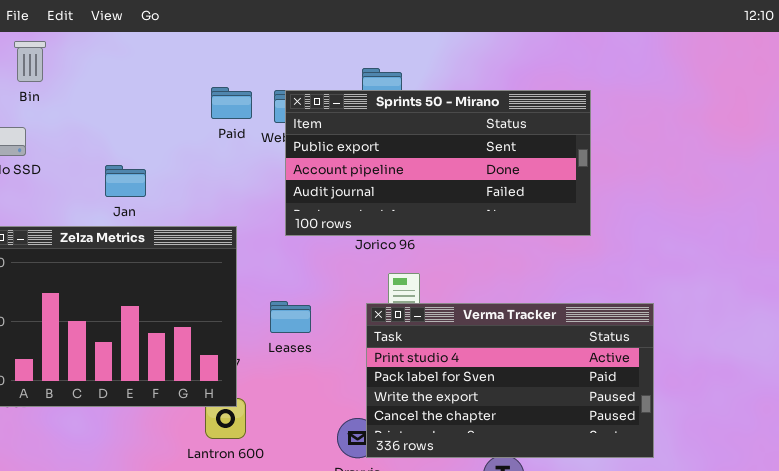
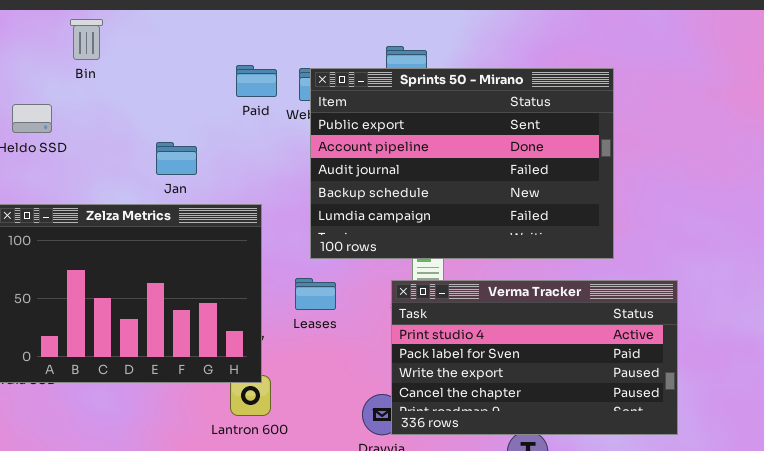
Bin: [14,41,46,82] -> [70,19,103,60], moved
Sprints 50 - Mirano: [285,90,591,236] -> [310,68,614,259], resized
Jan: [105,165,146,197] -> [156,142,197,175], moved

